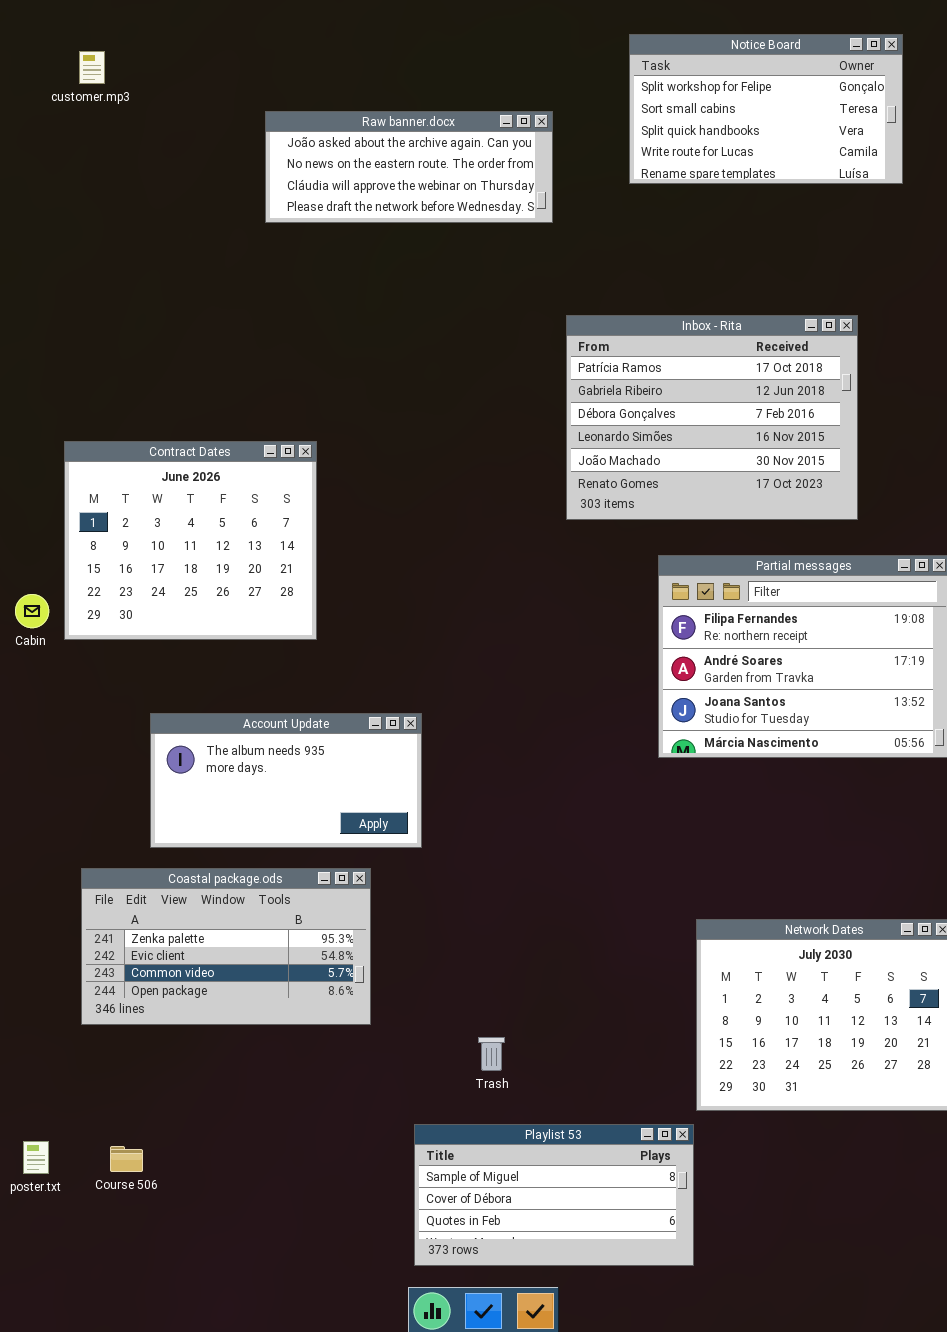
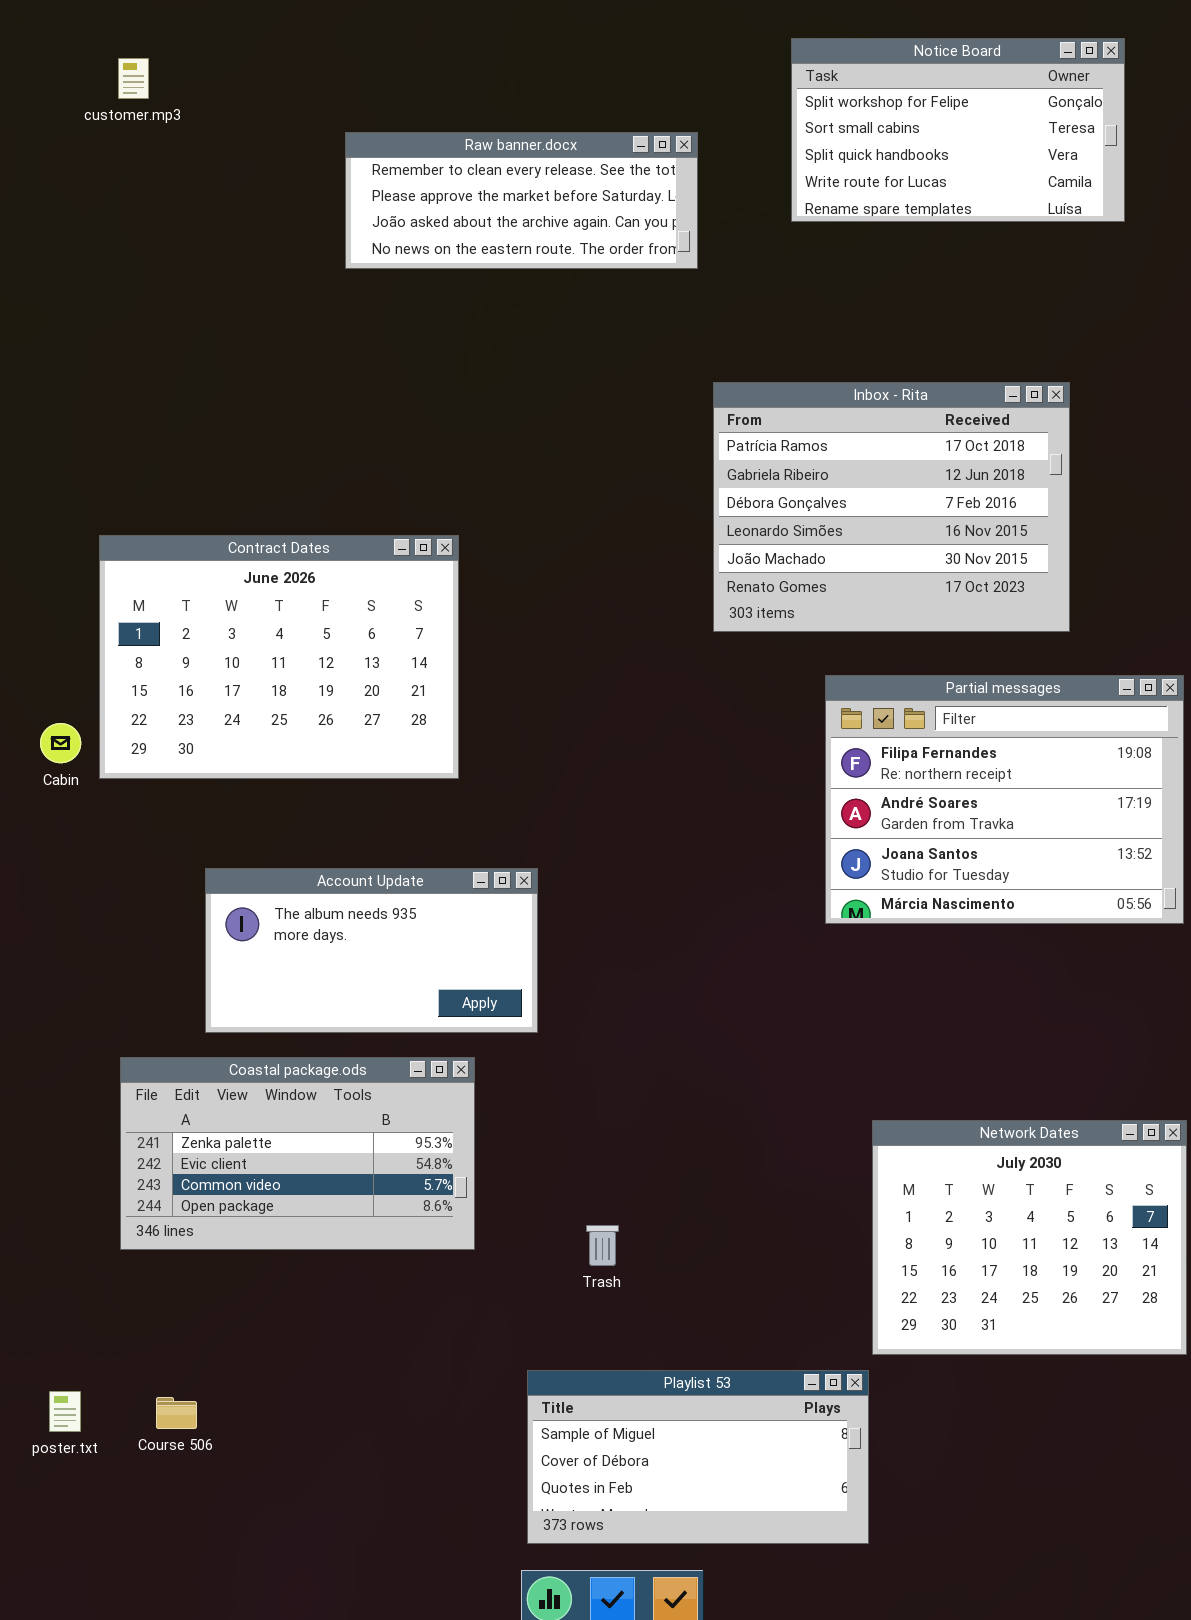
Raw banner.docx: [265,111,553,223] -> [345,132,698,269], scrolled up 2 rows
Contract Dates: [64,441,317,640] -> [99,535,459,779], resized
Trash: [478,1037,505,1071] -> [586,1225,619,1266], moved

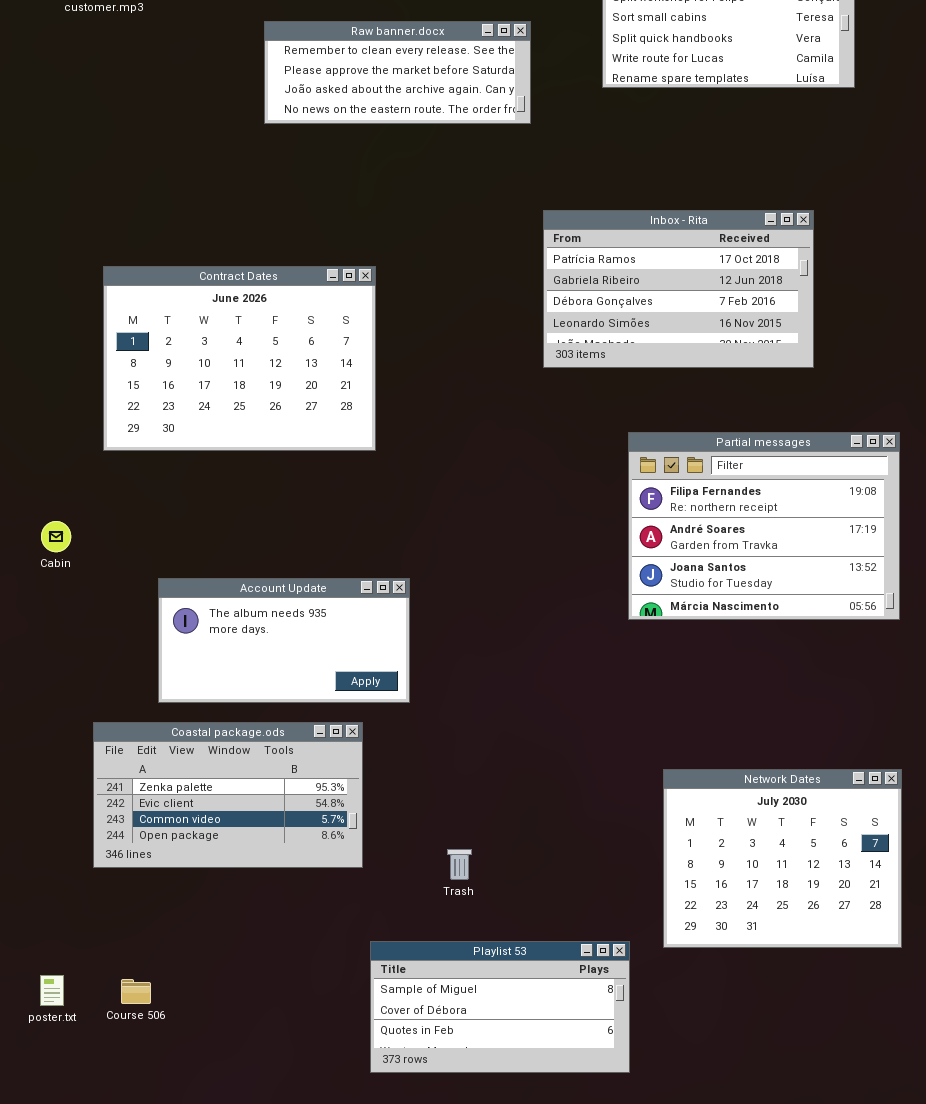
Inbox - Rita: [713,382,1070,632] -> [543,210,814,368], resized
Contract Dates: [99,535,459,779] -> [103,266,376,451], moved
Cabin: [40,723,81,763] -> [41,521,71,552], moved
Playlist 53: [527,1370,869,1544] -> [370,941,630,1073], moved

